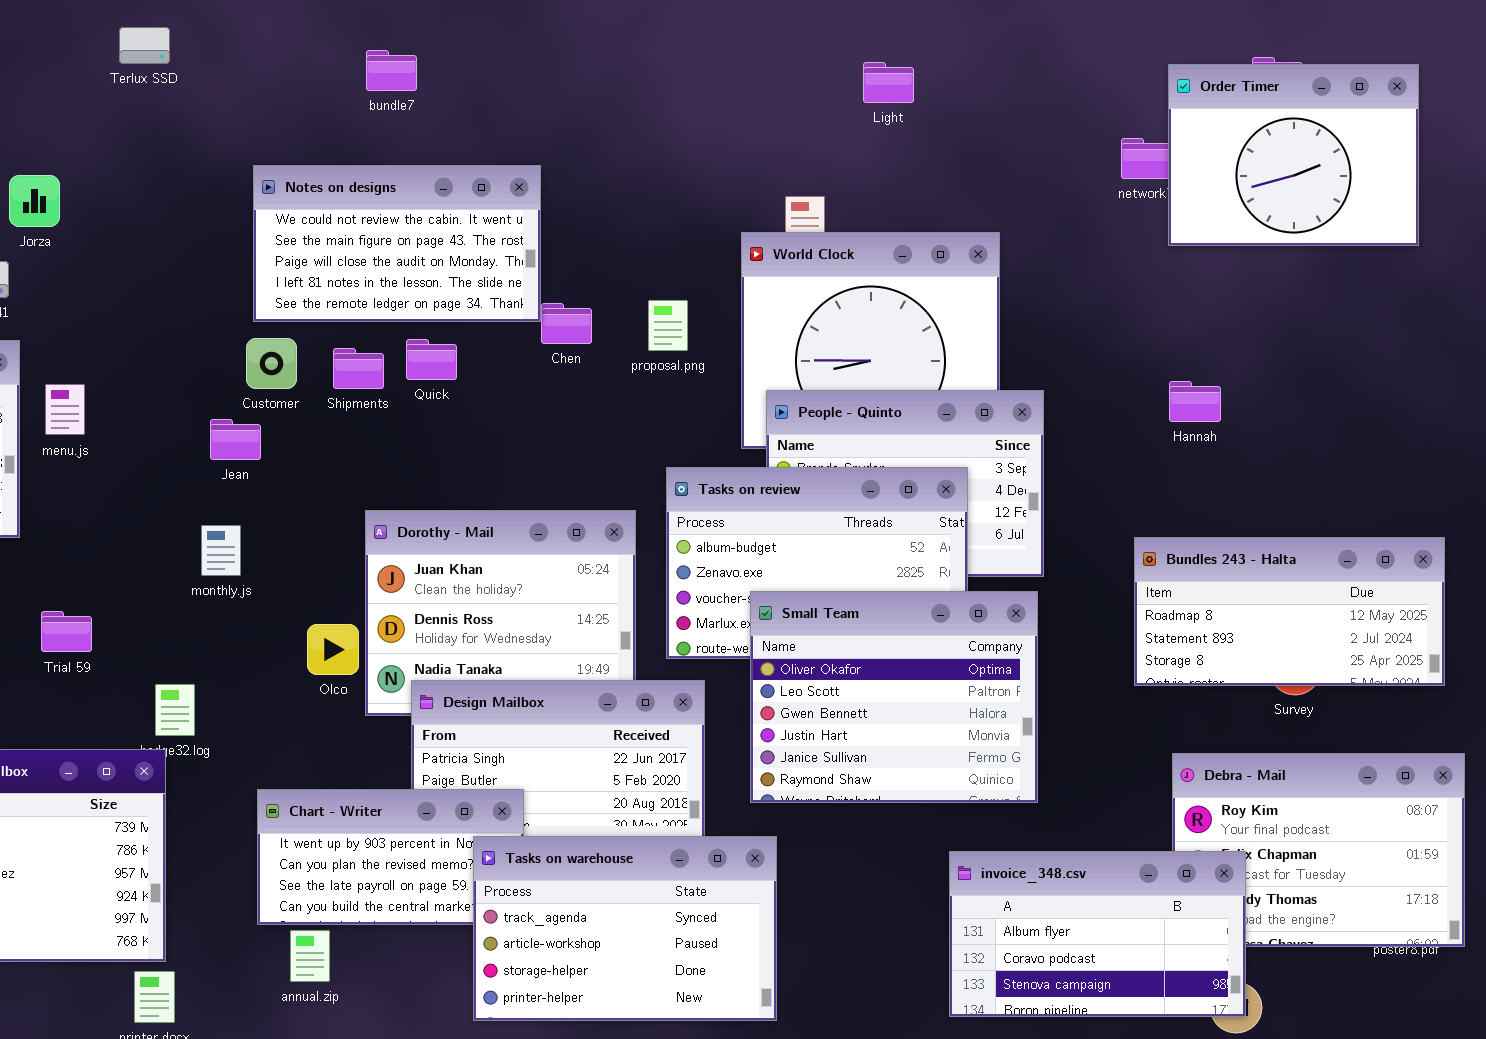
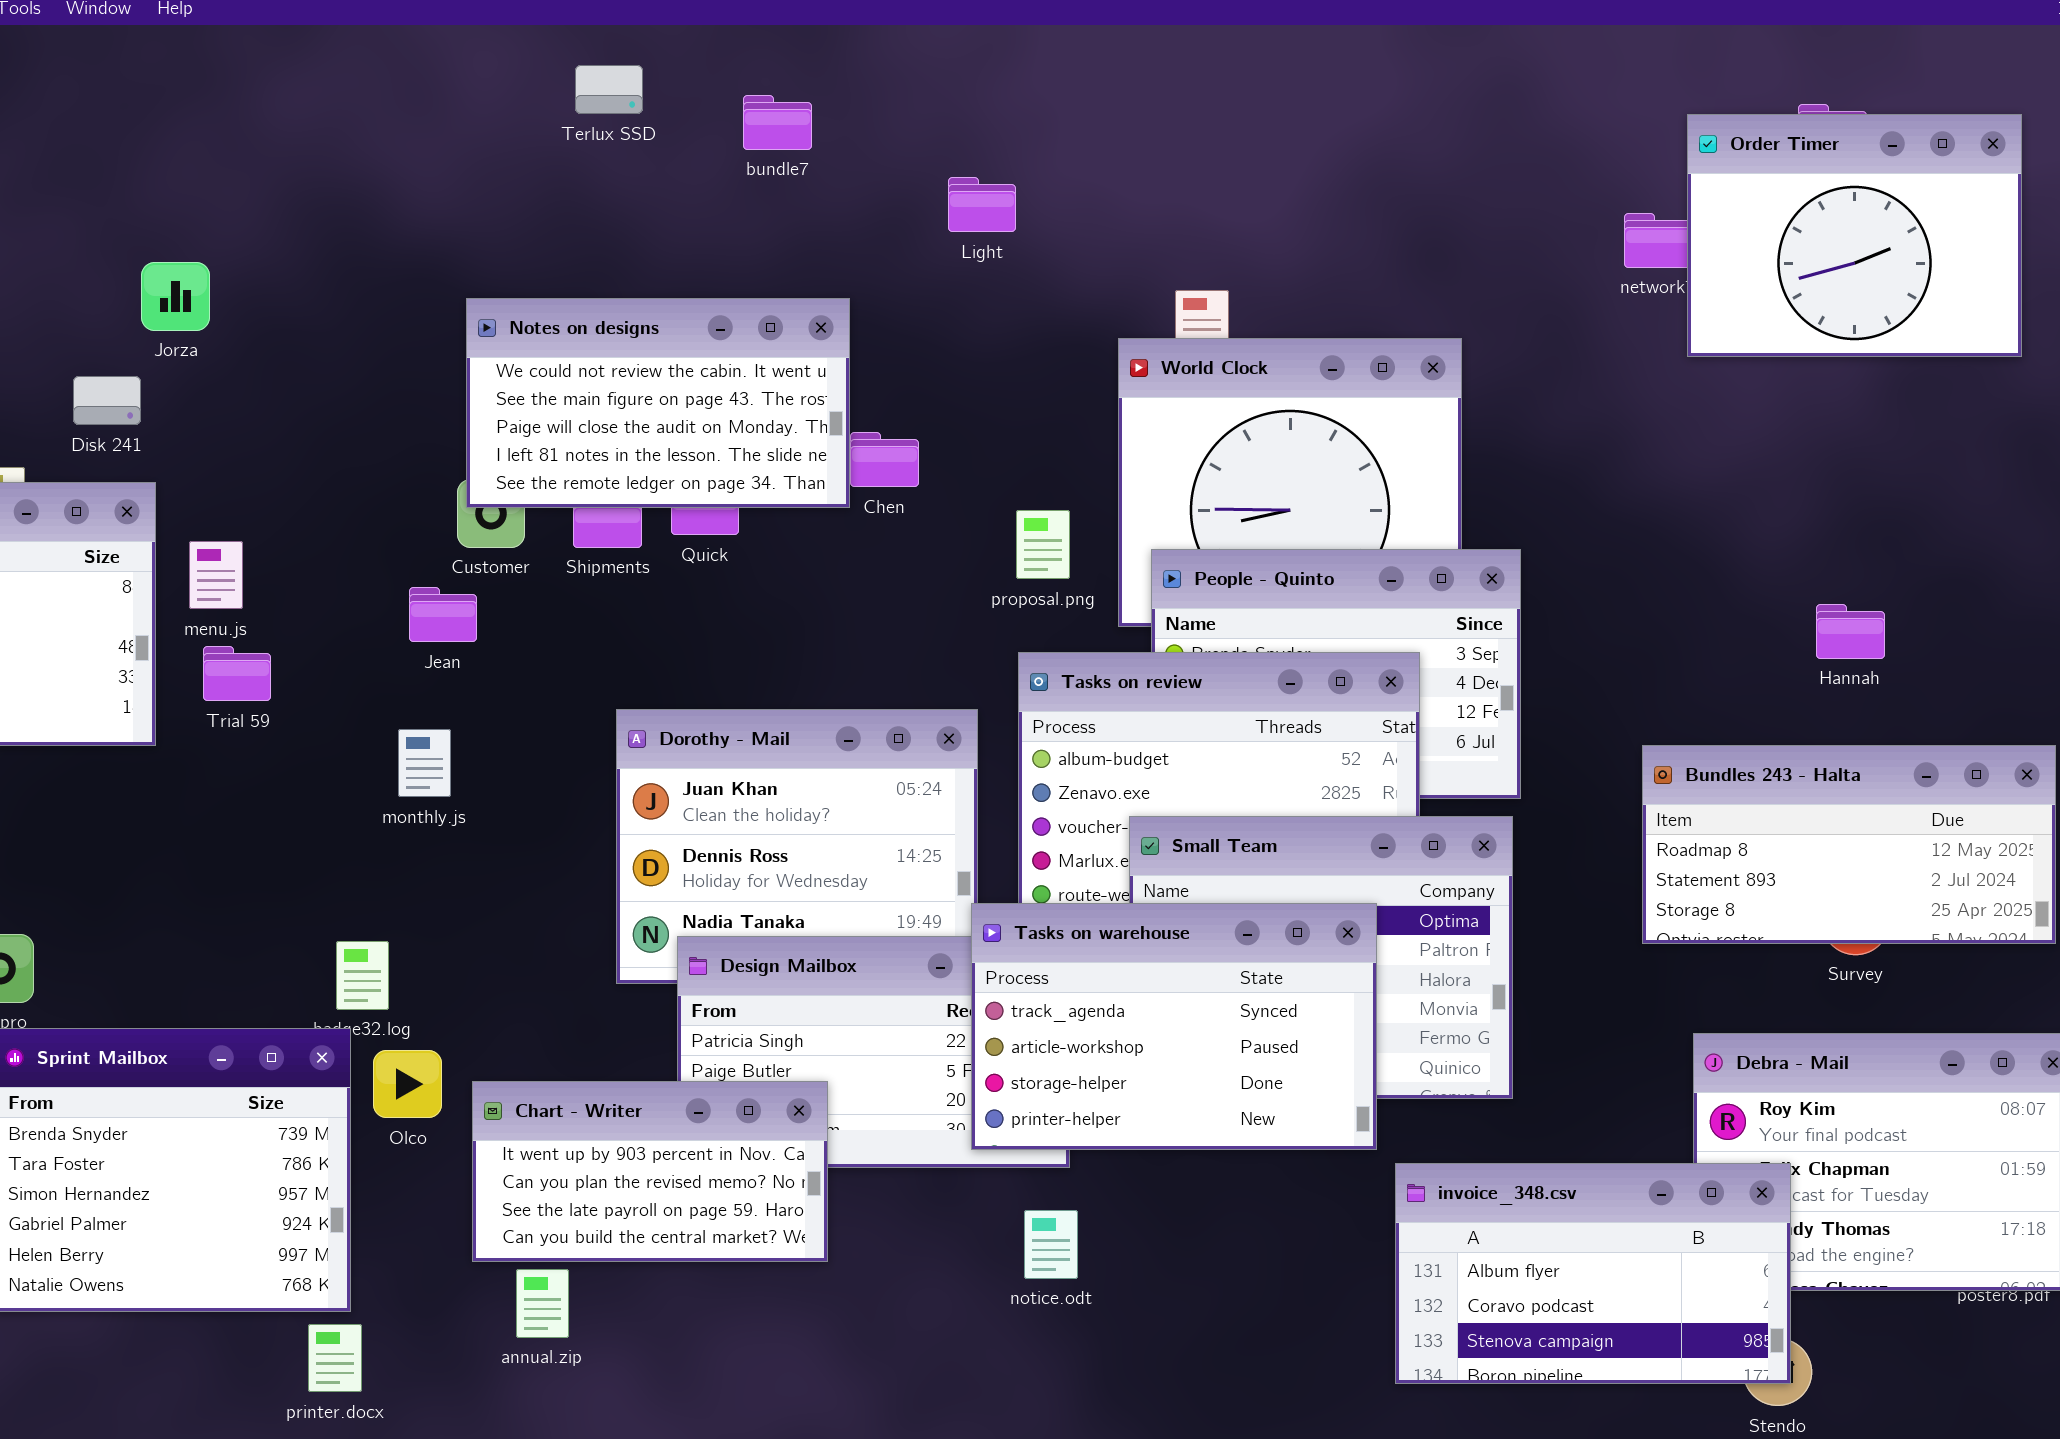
Terlux SSD: [119,27,170,64] -> [575,65,643,114], moved
bundle7: [366,50,417,91] -> [743,95,812,150], moved
Light: [863,62,914,103] -> [948,177,1016,232], moved
Notes on designs: [253,165,541,322] -> [466,298,850,508], moved
proposal.png: [648,300,688,351] -> [1016,510,1070,579], moved
Hannah: [1169,381,1221,422] -> [1816,604,1885,659], moved
Trial 59: [41,611,92,652] -> [203,646,271,701], moved
Olco: [307,624,359,675] -> [373,1050,442,1118], moved
Tasks on warehouse: [473,836,777,1021] -> [971,903,1377,1150], moved

